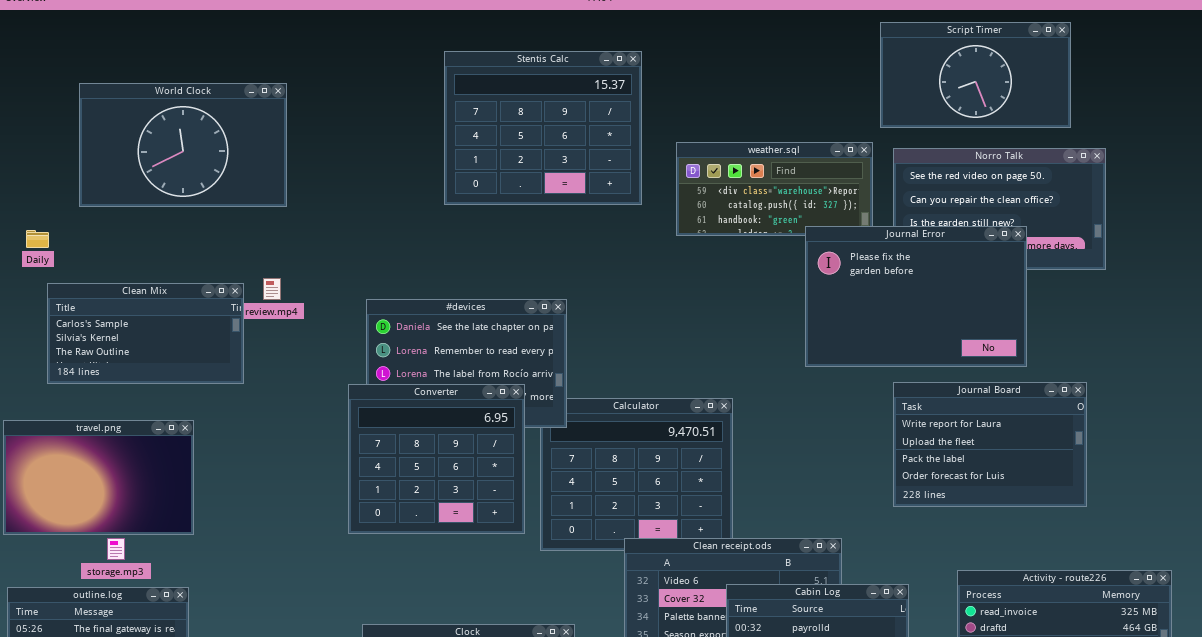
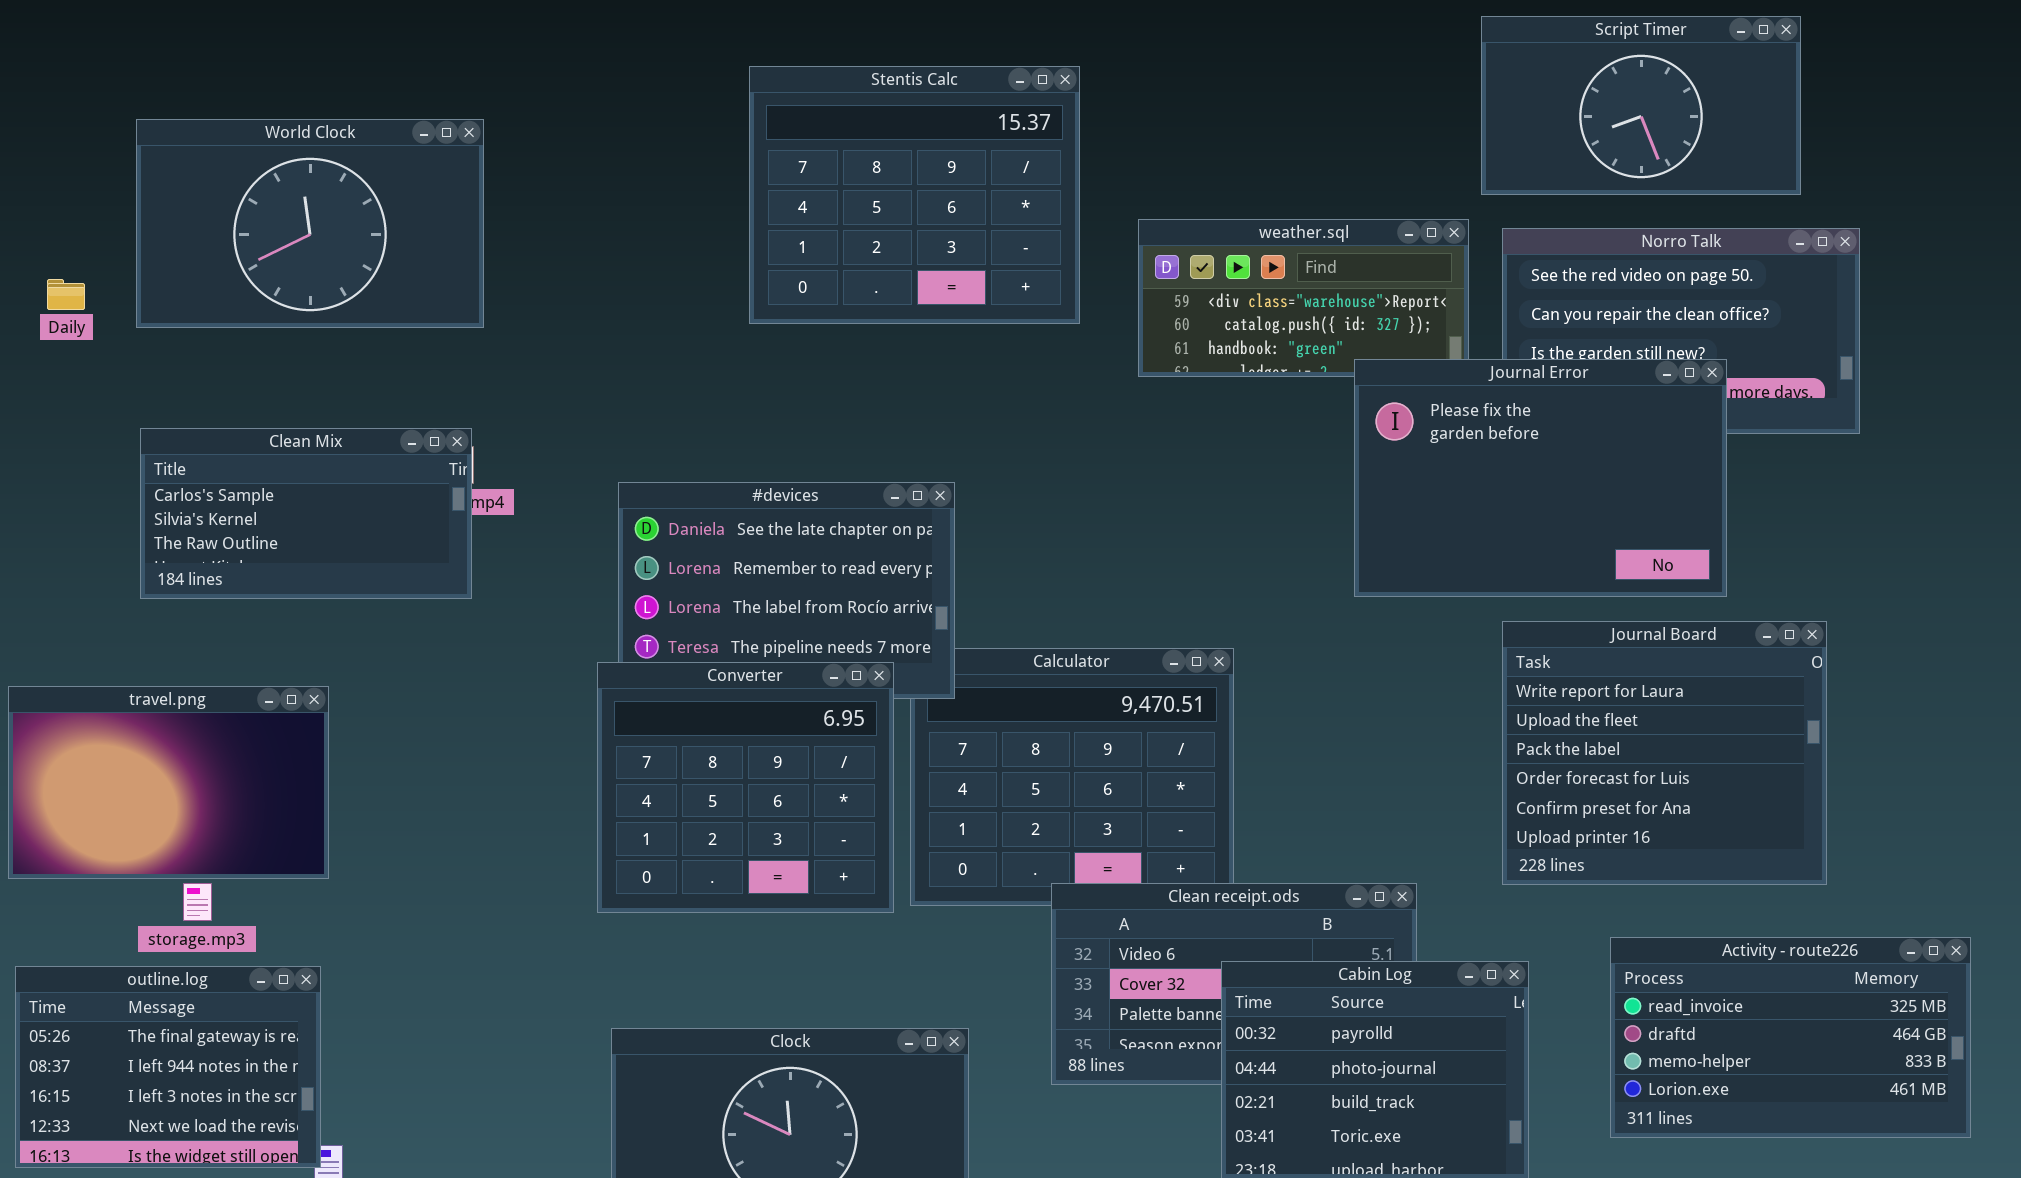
Daily: [26,230,49,248] -> [47,279,85,310], moved
Clean Mix: [47,283,244,384] -> [140,428,472,599], moved
Journal Board: [893,382,1087,507] -> [1502,621,1827,885], resized
Converter: [348,384,525,534] -> [597,662,894,913], moved

